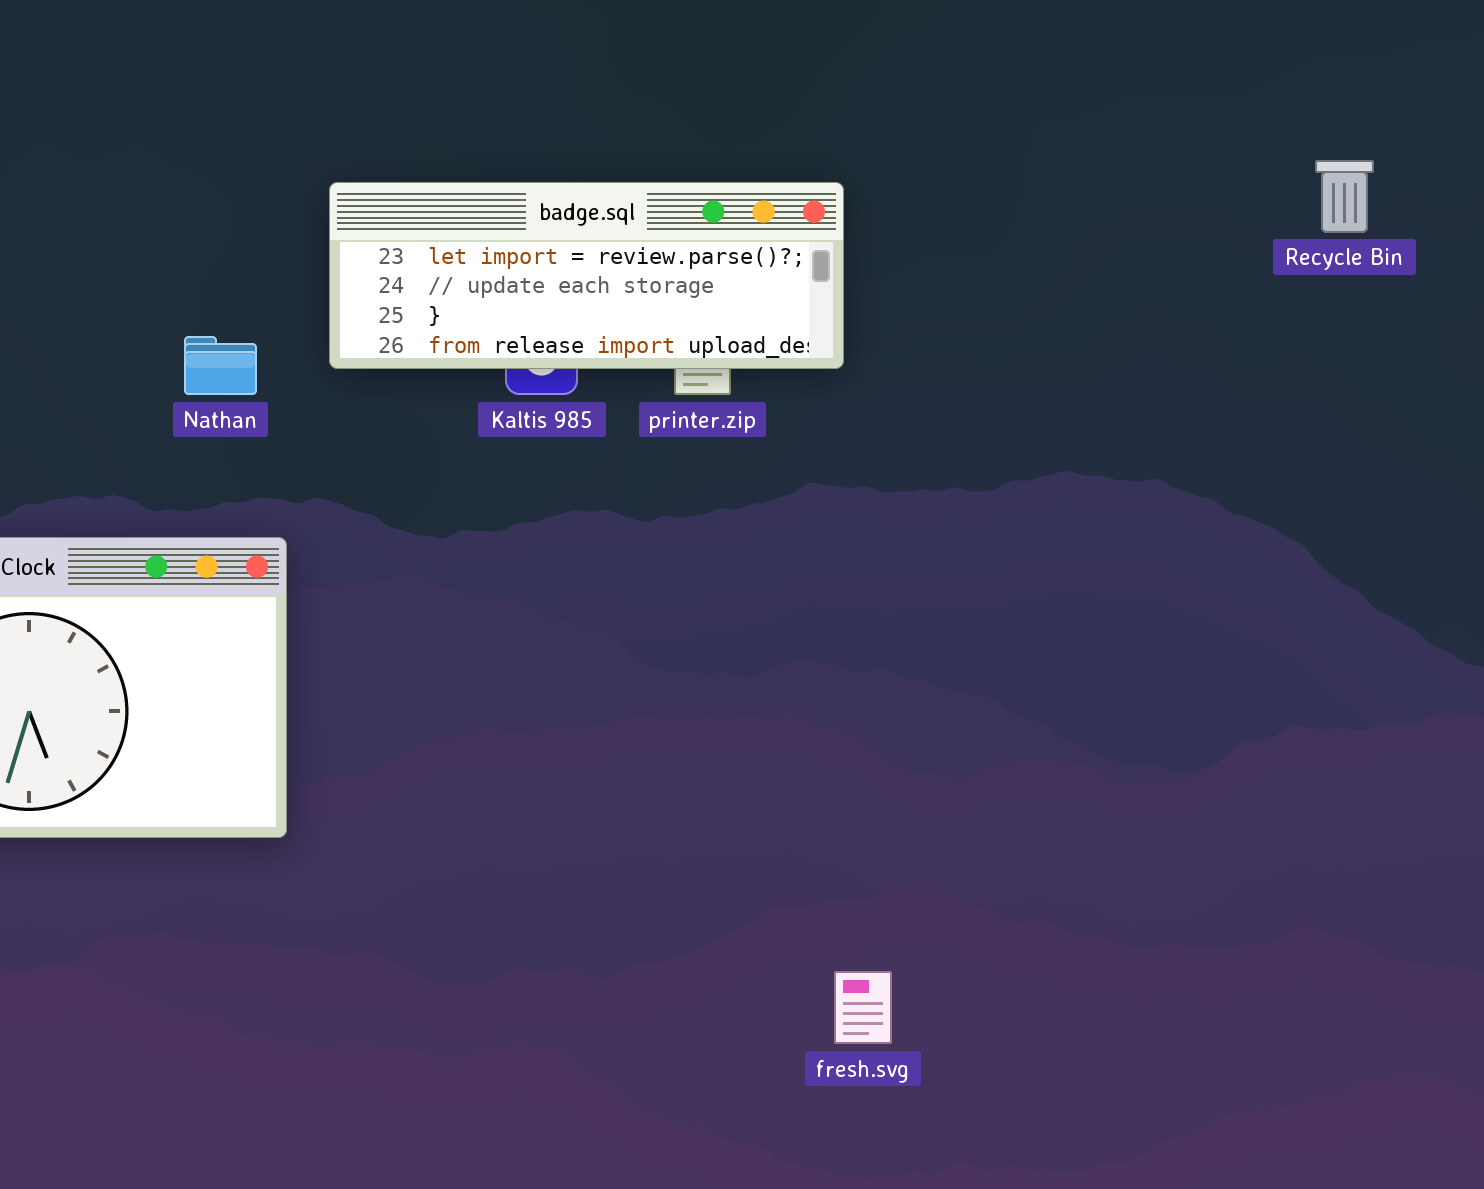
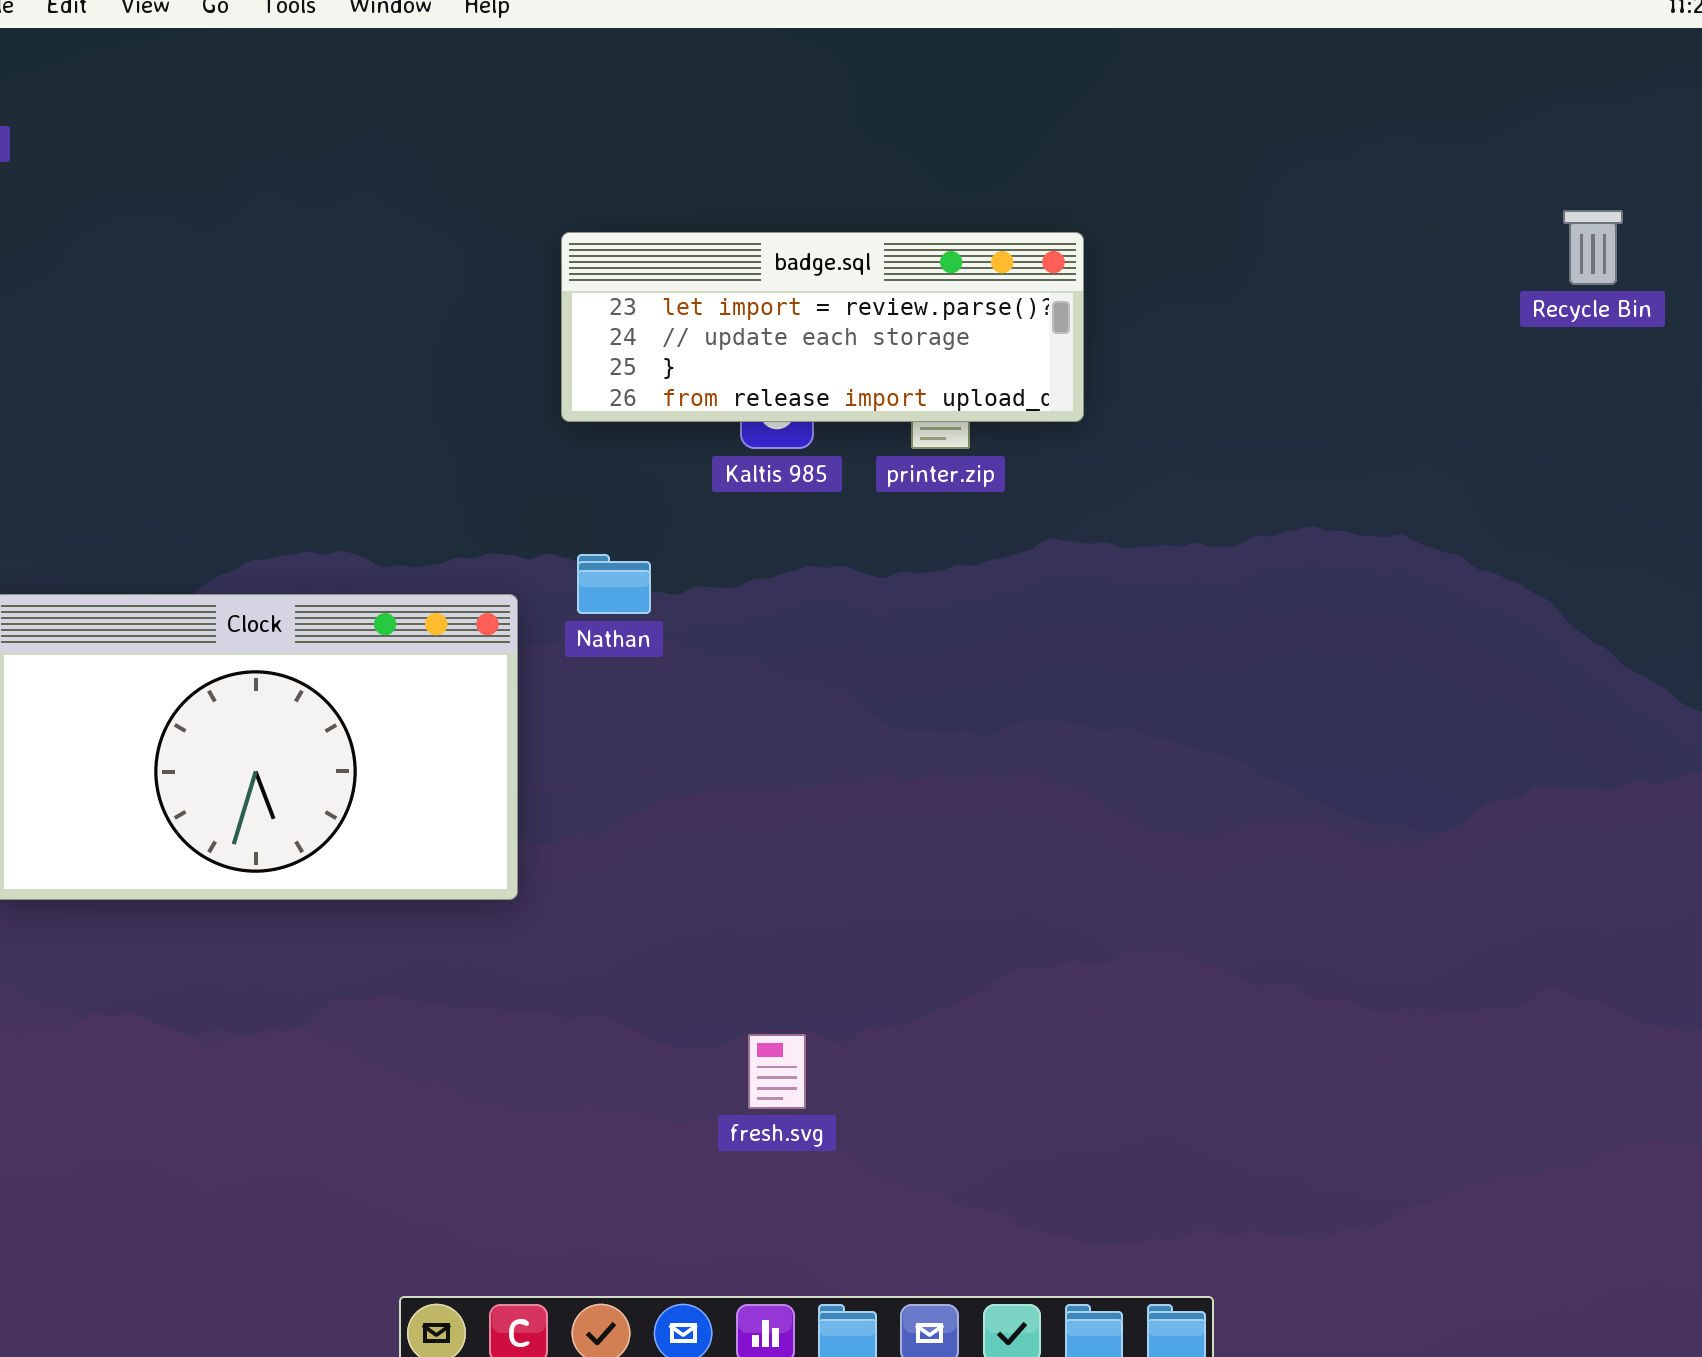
Nathan: [184,336,257,395] -> [577,554,651,614], moved
fresh.svg: [834,971,892,1044] -> [748,1034,806,1109], moved

